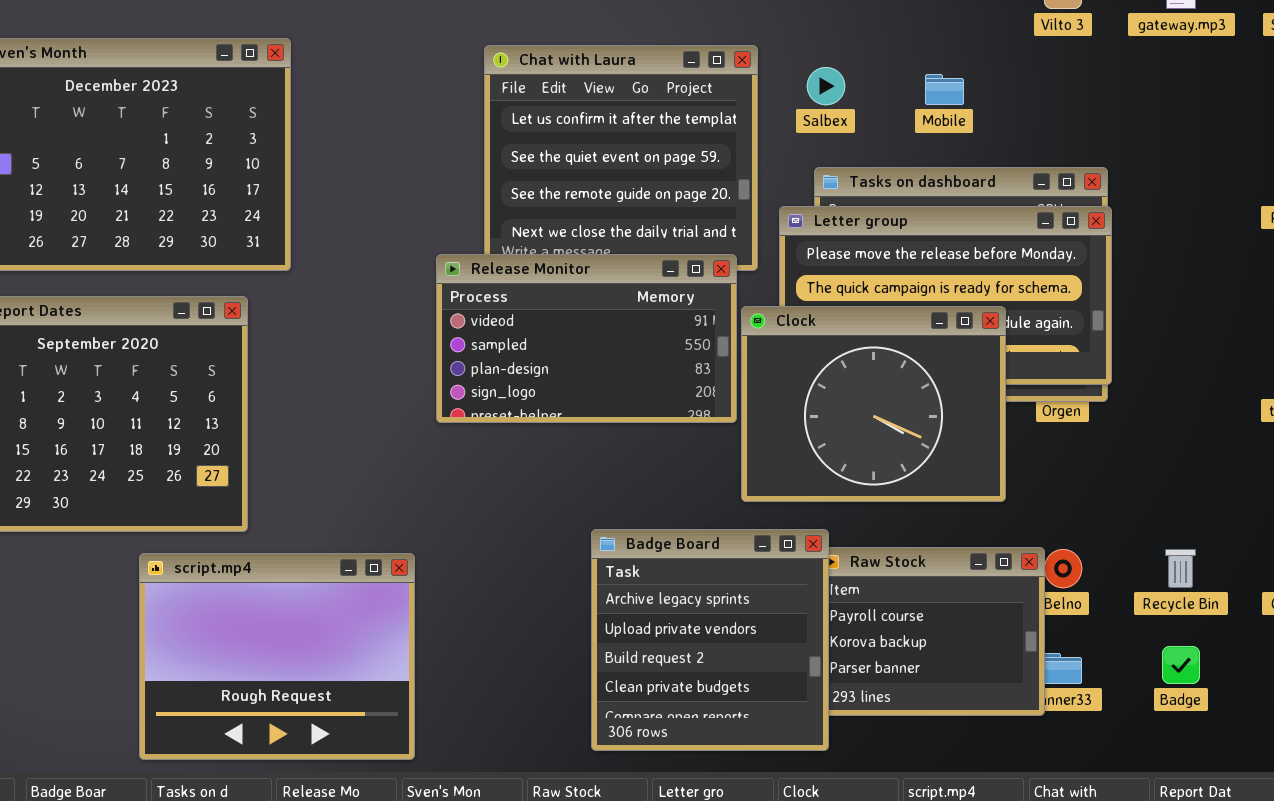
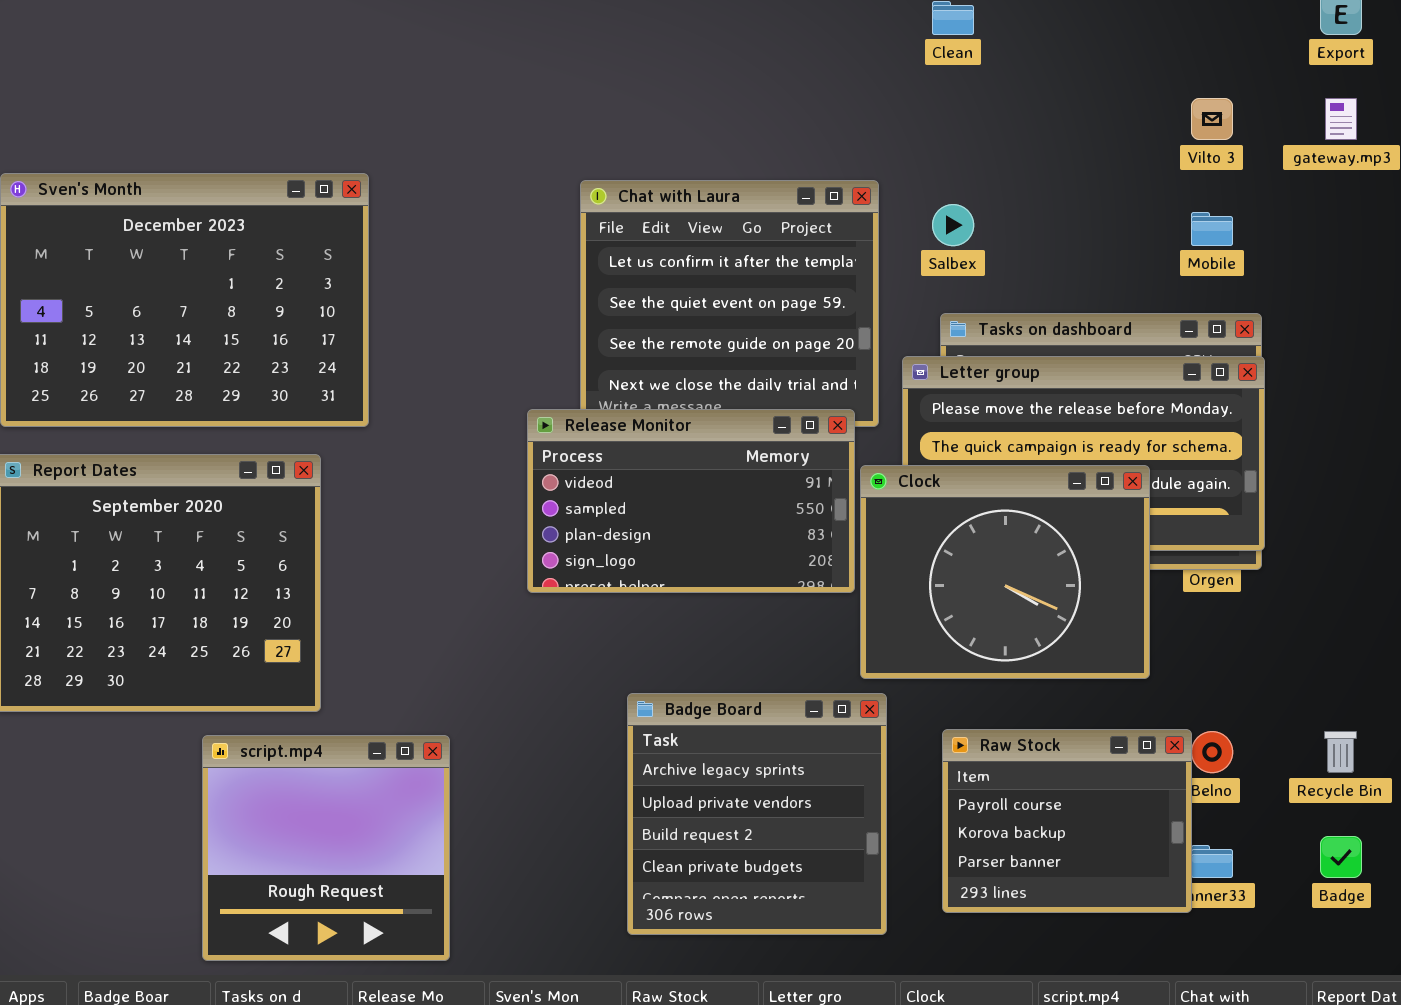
Mobile: [925,74,964,105] -> [1191,212,1233,246], moved
Badge Board: [591,529,829,751] -> [627,693,887,935], moved
script.mp4: [139,553,415,760] -> [202,735,450,961], resized

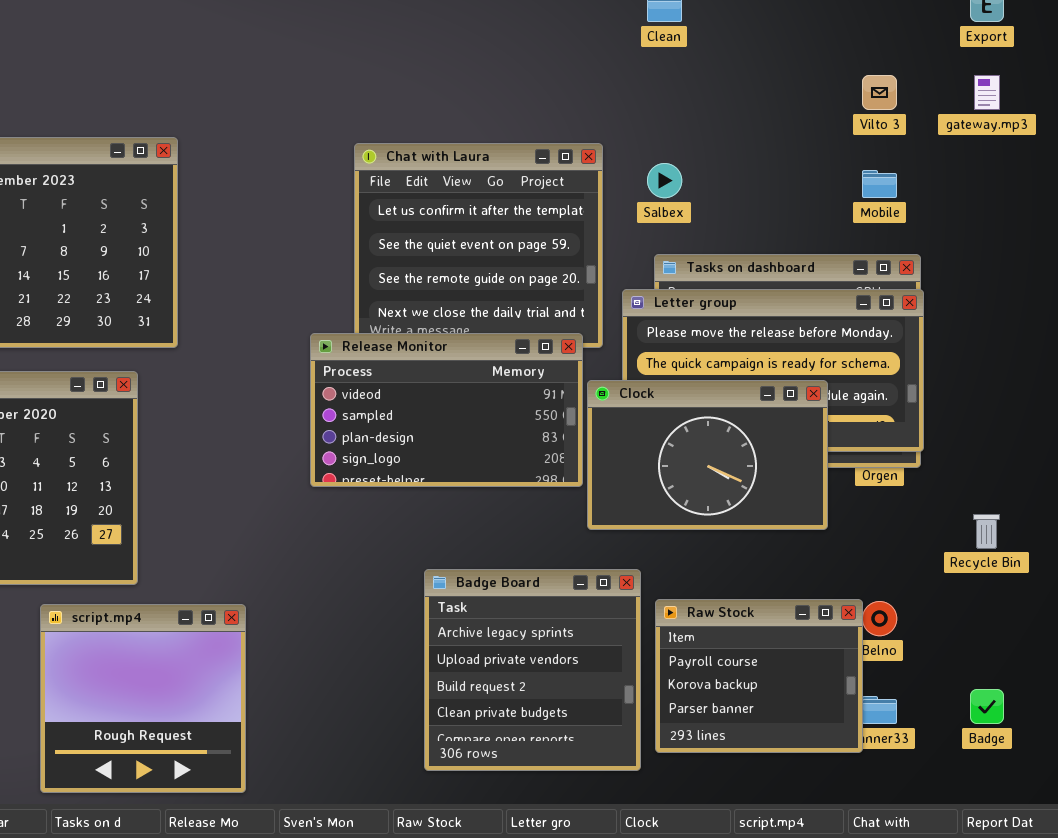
Clock: [860,465,1150,679] -> [587,380,828,530], resized
Badge Board: [627,693,887,935] -> [424,569,641,771], moved
Recycle Bin: [1324,731,1357,773] -> [973,514,1000,549], moved

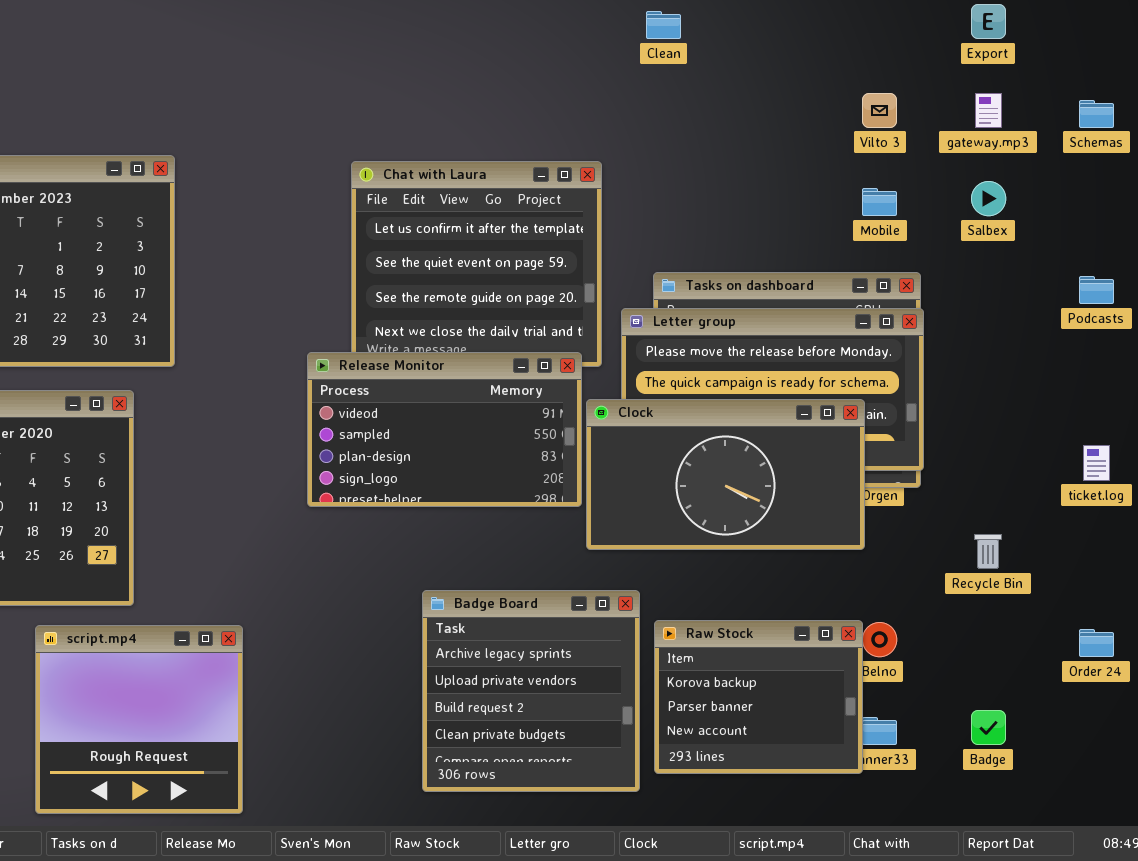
Salbex: [647,163,682,198] -> [971,181,1006,216], moved
Clock: [587,380,828,530] -> [586,399,865,550], resized
Raw Stock: [655,599,863,753] -> [654,620,863,774], scrolled down 1 row

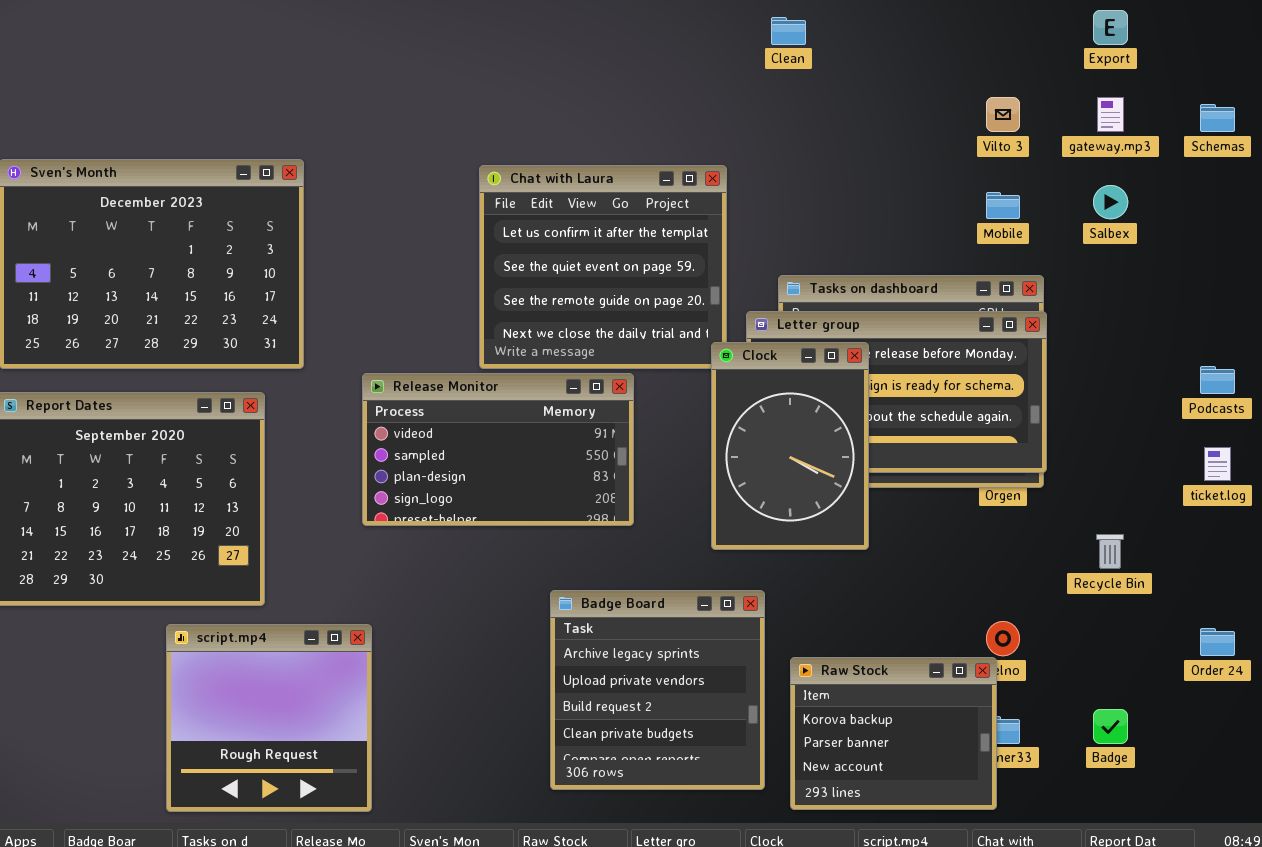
Podcasts: [1079,276,1114,304] -> [1200,366,1235,394], moved
Release Monitor: [307,352,582,507] -> [362,373,634,526], moved
Clock: [586,399,865,550] -> [711,342,869,550], resized
Raw Stock: [654,620,863,774] -> [790,657,997,810], moved

